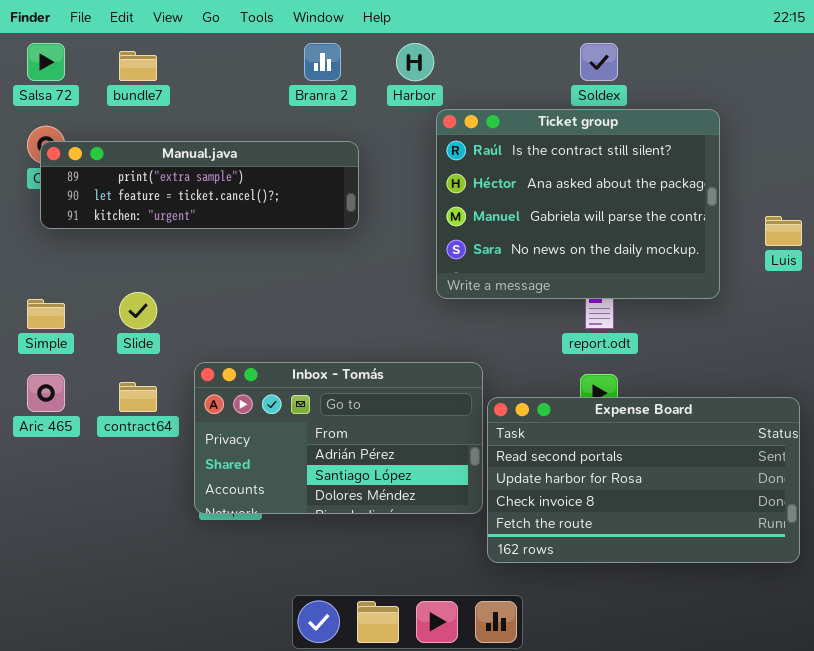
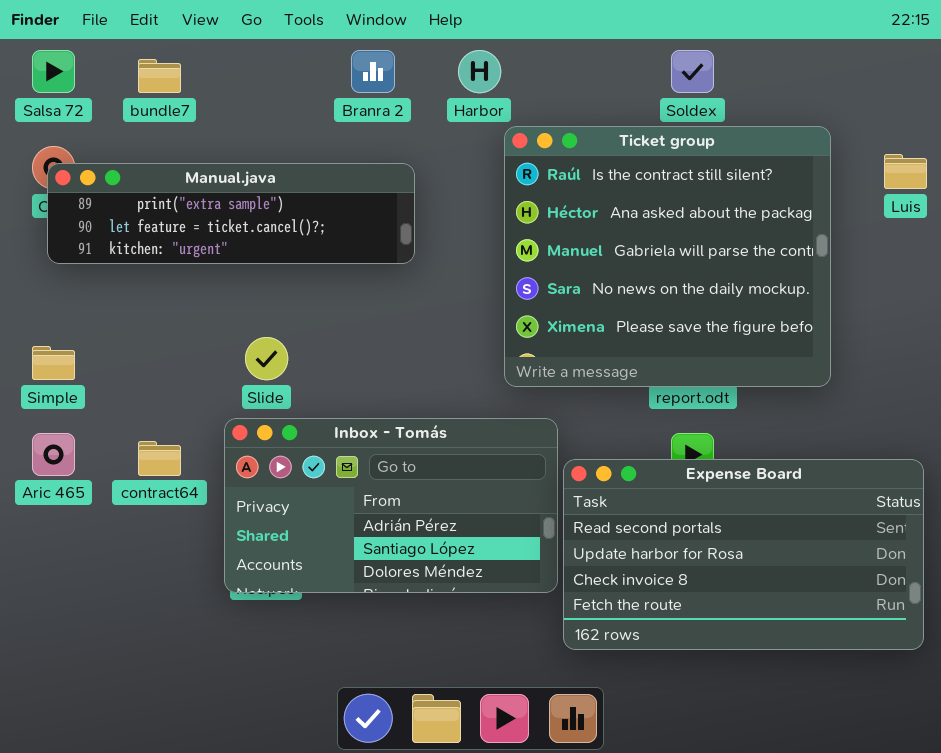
Ticket group: [436,109,720,299] -> [504,126,831,387], resized
Luis: [765,216,802,246] -> [884,154,927,189], moved
Slide: [119,292,157,329] -> [245,337,288,380], moved

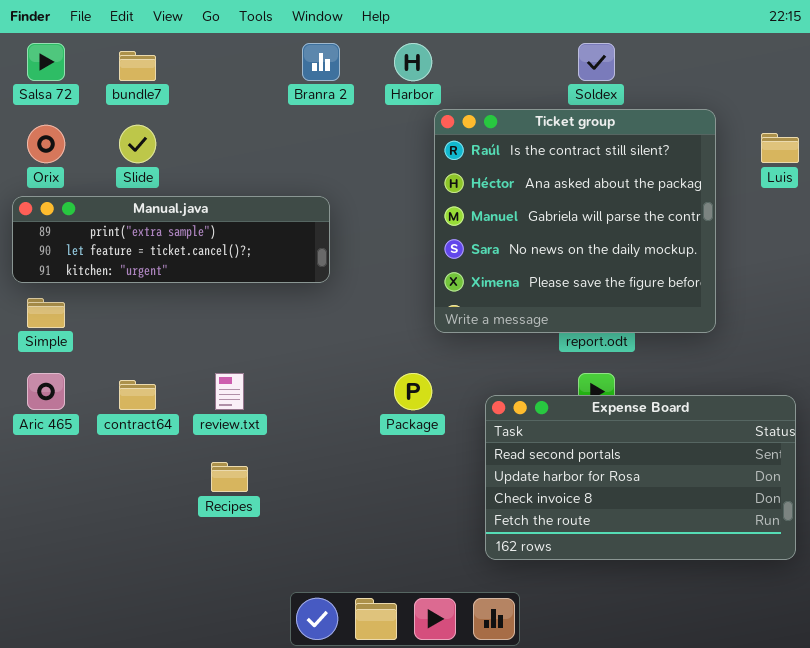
Manual.java: [47,163,415,264] -> [12,196,330,283], moved
Slide: [245,337,288,380] -> [119,125,156,163], moved
Inbox - Tomás: [224,418,558,593] -> none, closed

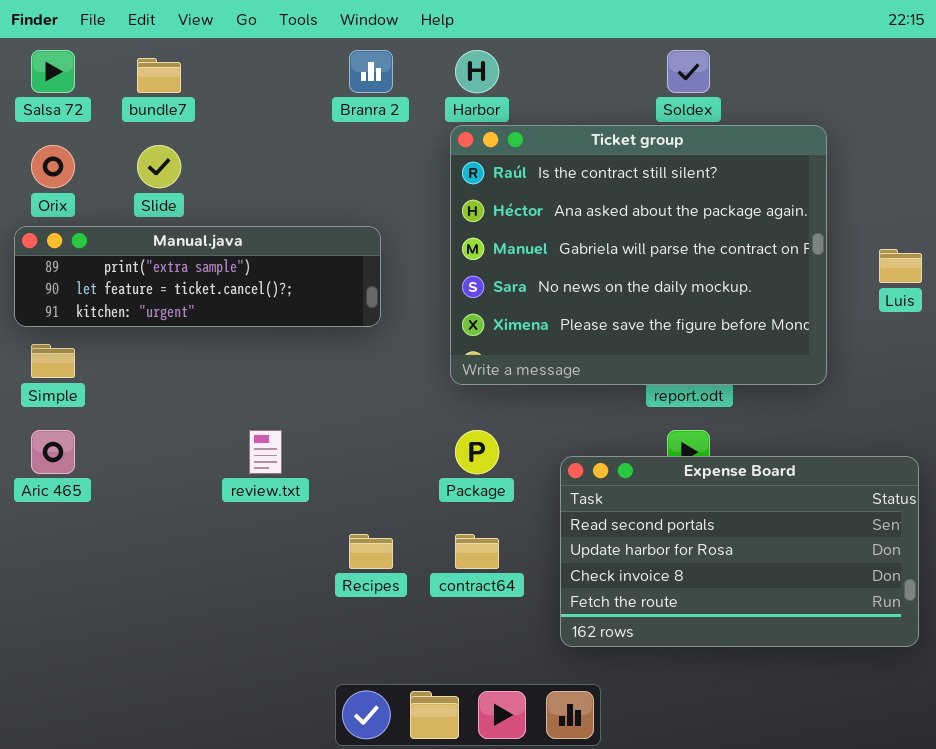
Ticket group: [434,109,716,333] -> [450,125,827,385], resized
Luis: [761,133,799,163] -> [879,249,922,283], moved
contract64: [119,380,156,410] -> [455,534,499,569], moved
Recipes: [211,462,248,492] -> [349,534,393,569], moved

